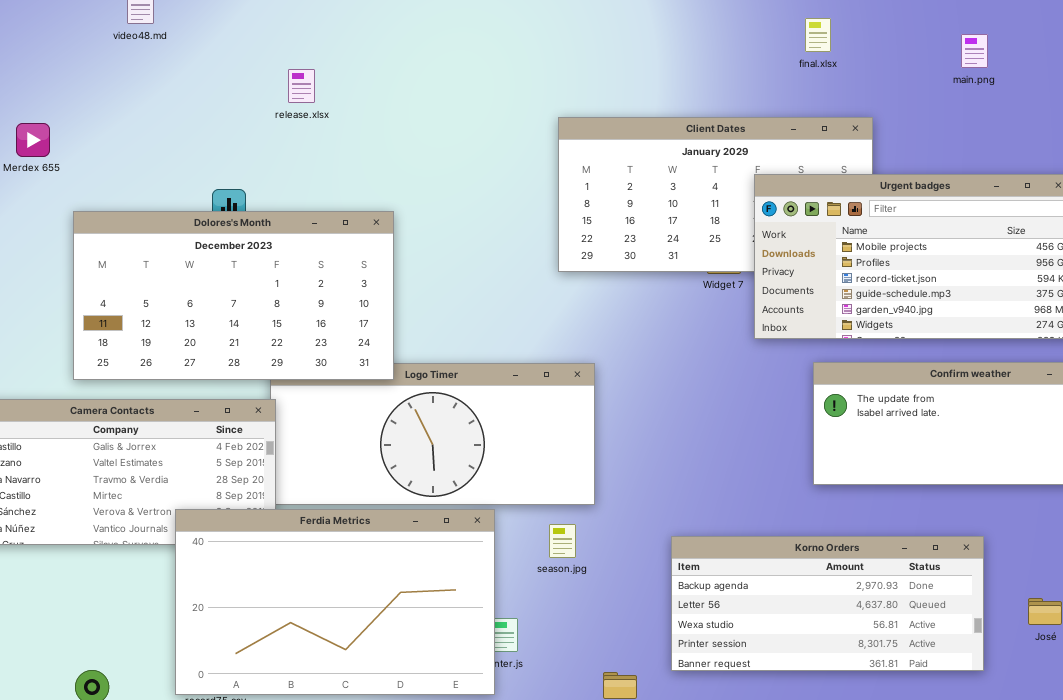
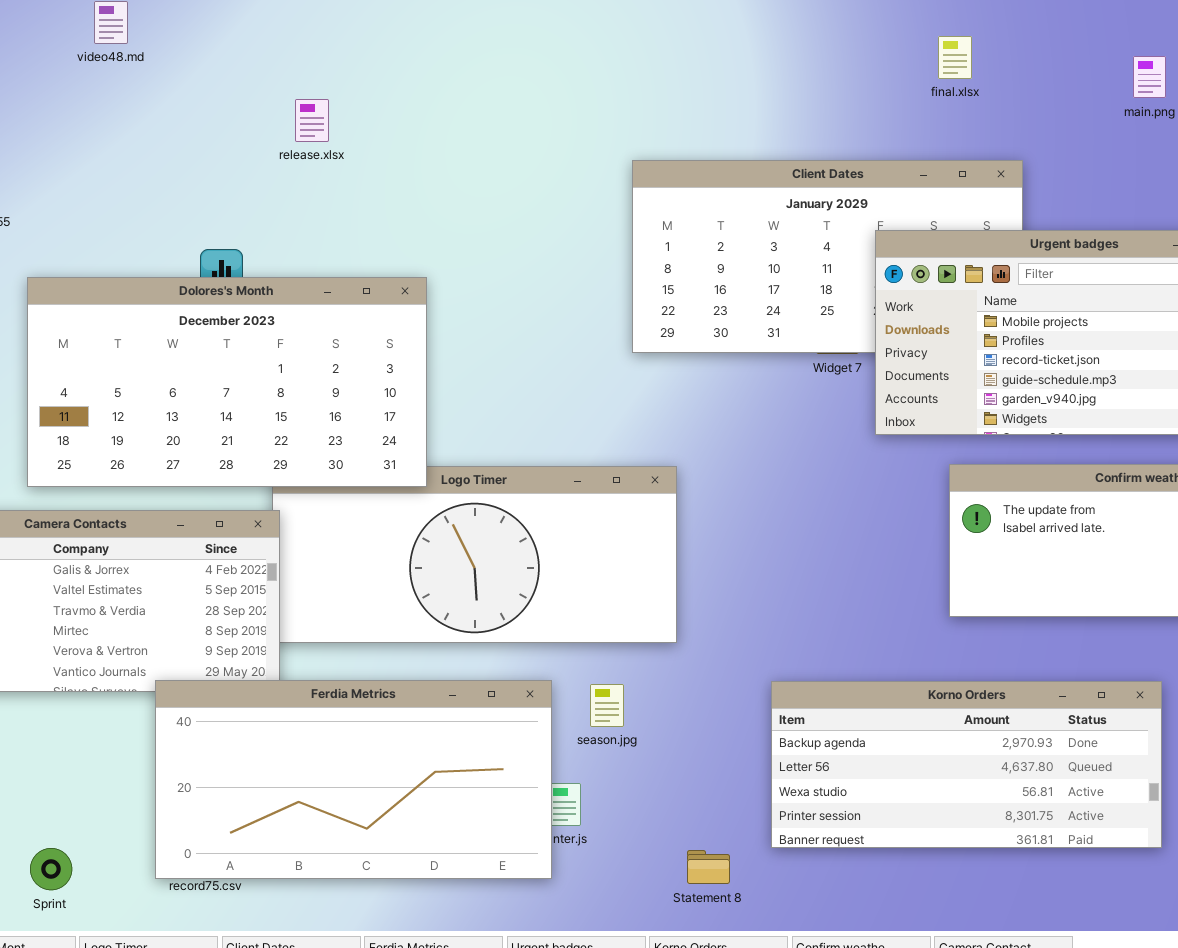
Ferdia Metrics: [175,509,495,695] -> [155,680,552,879], resized
season.jpg: [549,524,576,558] -> [590,684,624,727], moved

